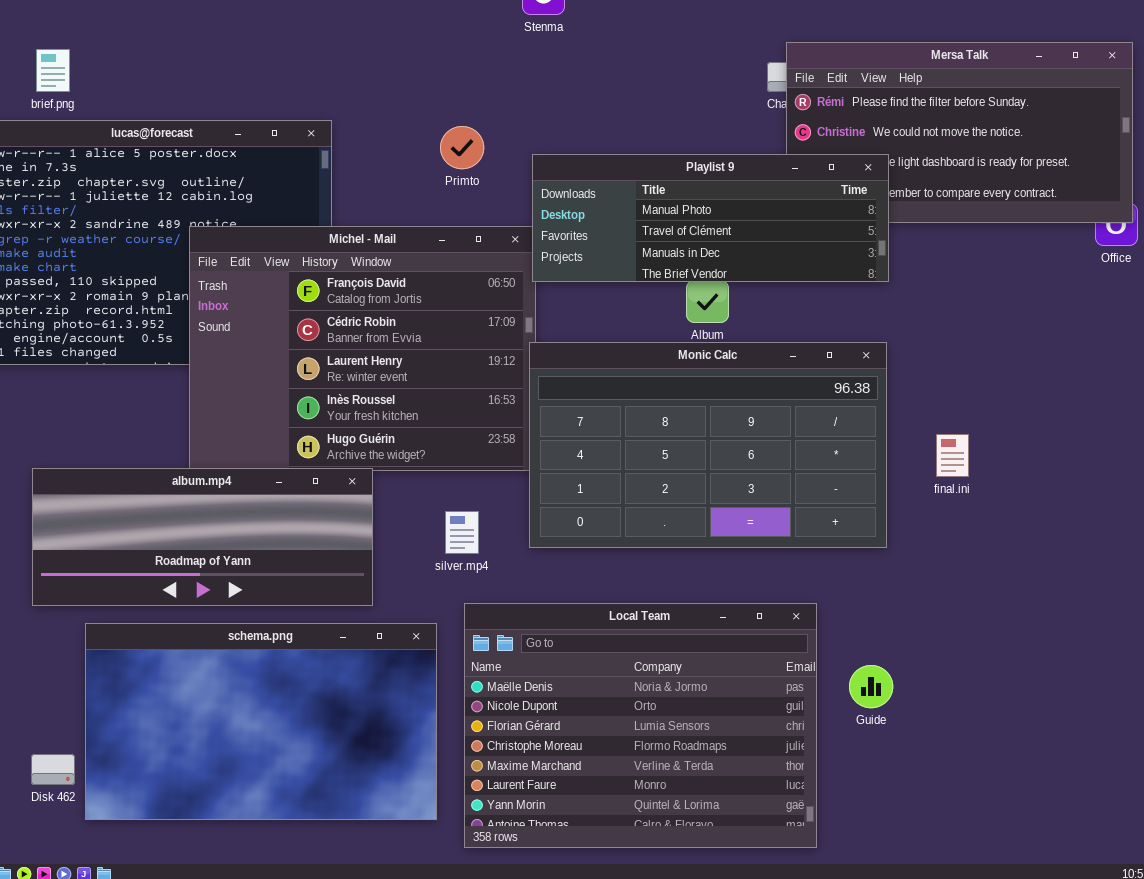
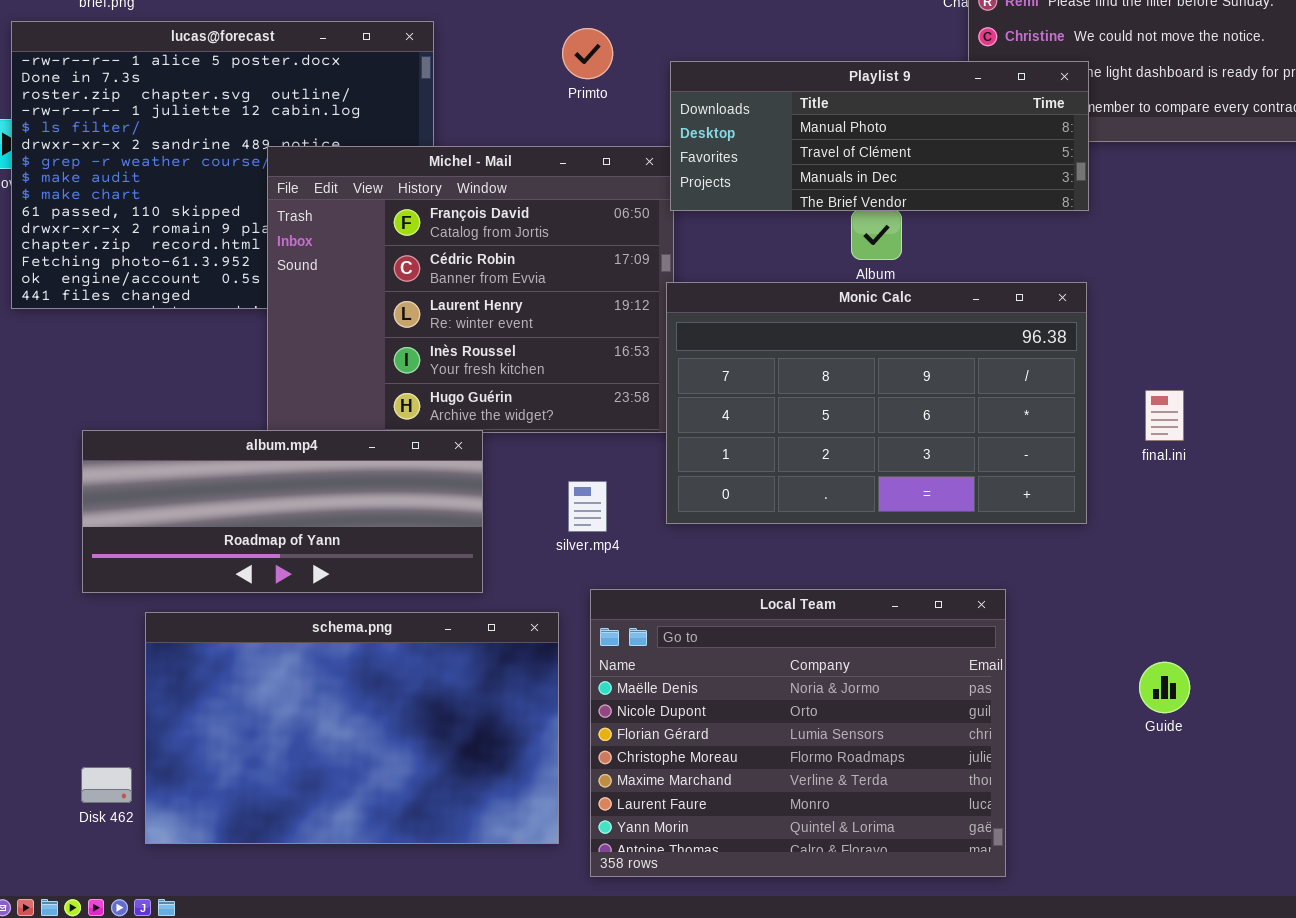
Guide: [849,665,893,708] -> [1139,662,1190,713], moved

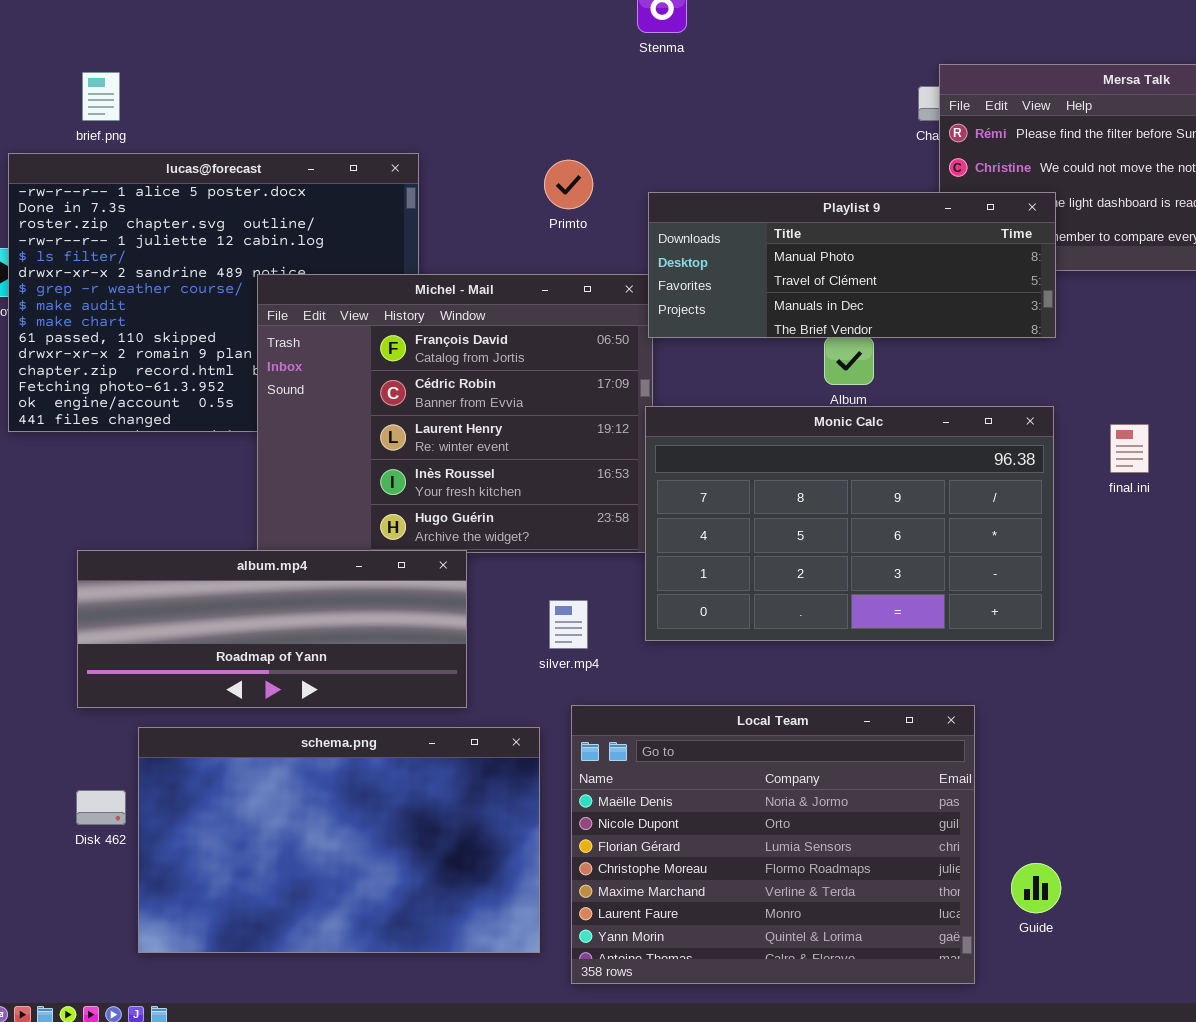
final.ini: [1145,390,1184,441] -> [1110,424,1149,473], moved
Guide: [1139,662,1190,713] -> [1011,863,1061,913], moved
Disk 462: [81,767,132,803] -> [76,790,126,825], moved

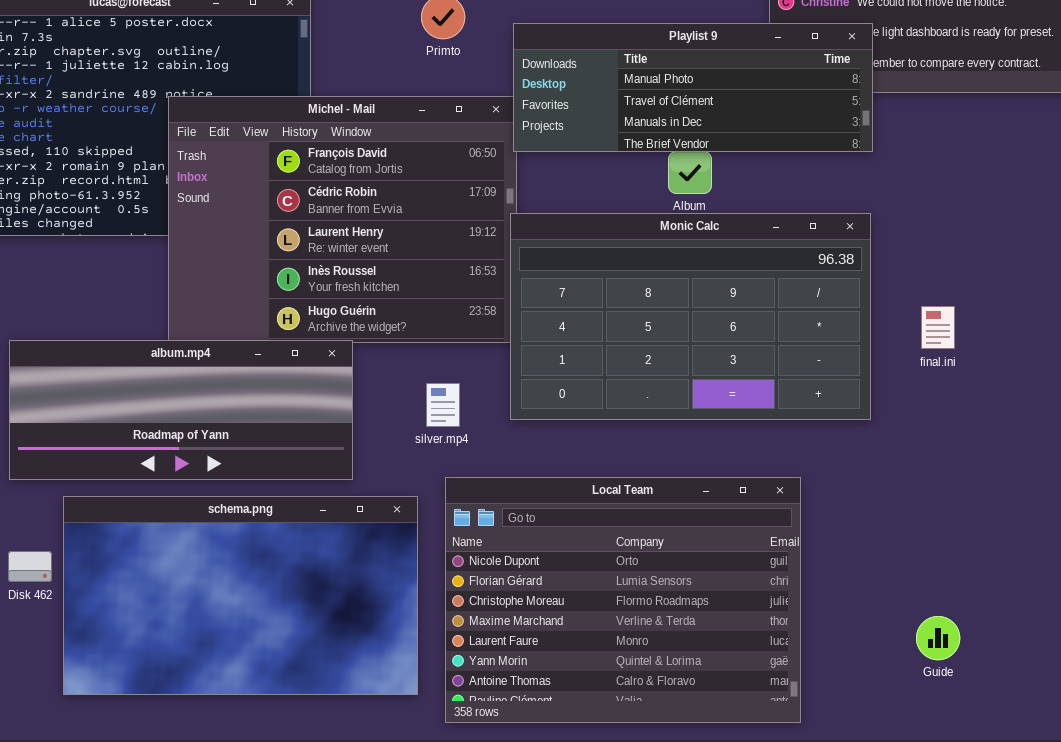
final.ini: [1110,424,1149,473] -> [921,306,955,349], moved
Local Team: [571,705,975,984] -> [445,477,801,723], scrolled down 1 row
Guide: [1011,863,1061,913] -> [916,616,960,660], moved

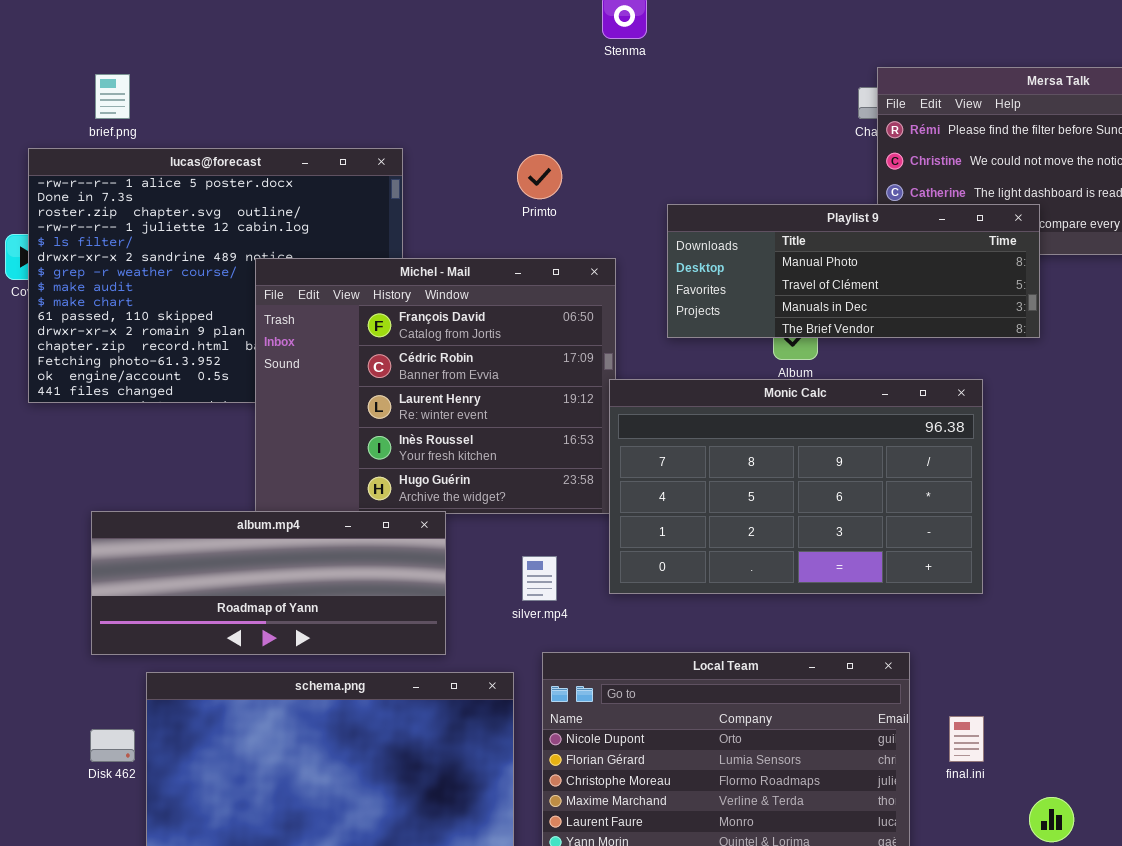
Playlist 9: [513,23,873,152] -> [667,204,1040,338], moved
final.ini: [921,306,955,349] -> [949,716,984,762], moved

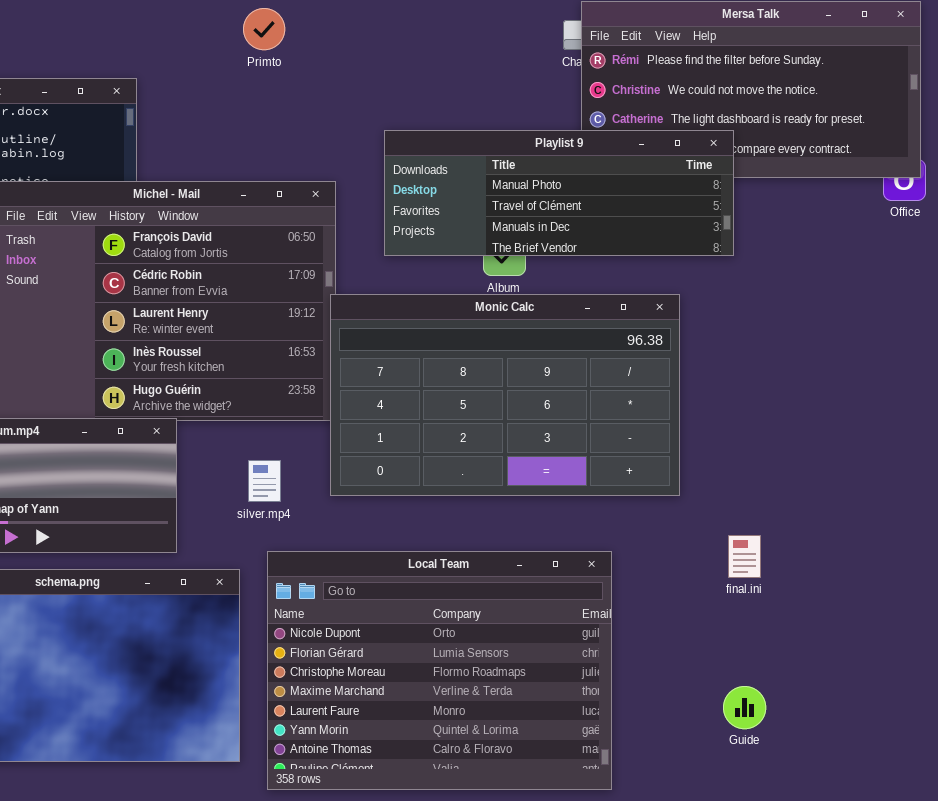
Primto: [517,154,562,199] -> [243,8,285,50], moved
final.ini: [949,716,984,762] -> [728,535,761,578], moved

